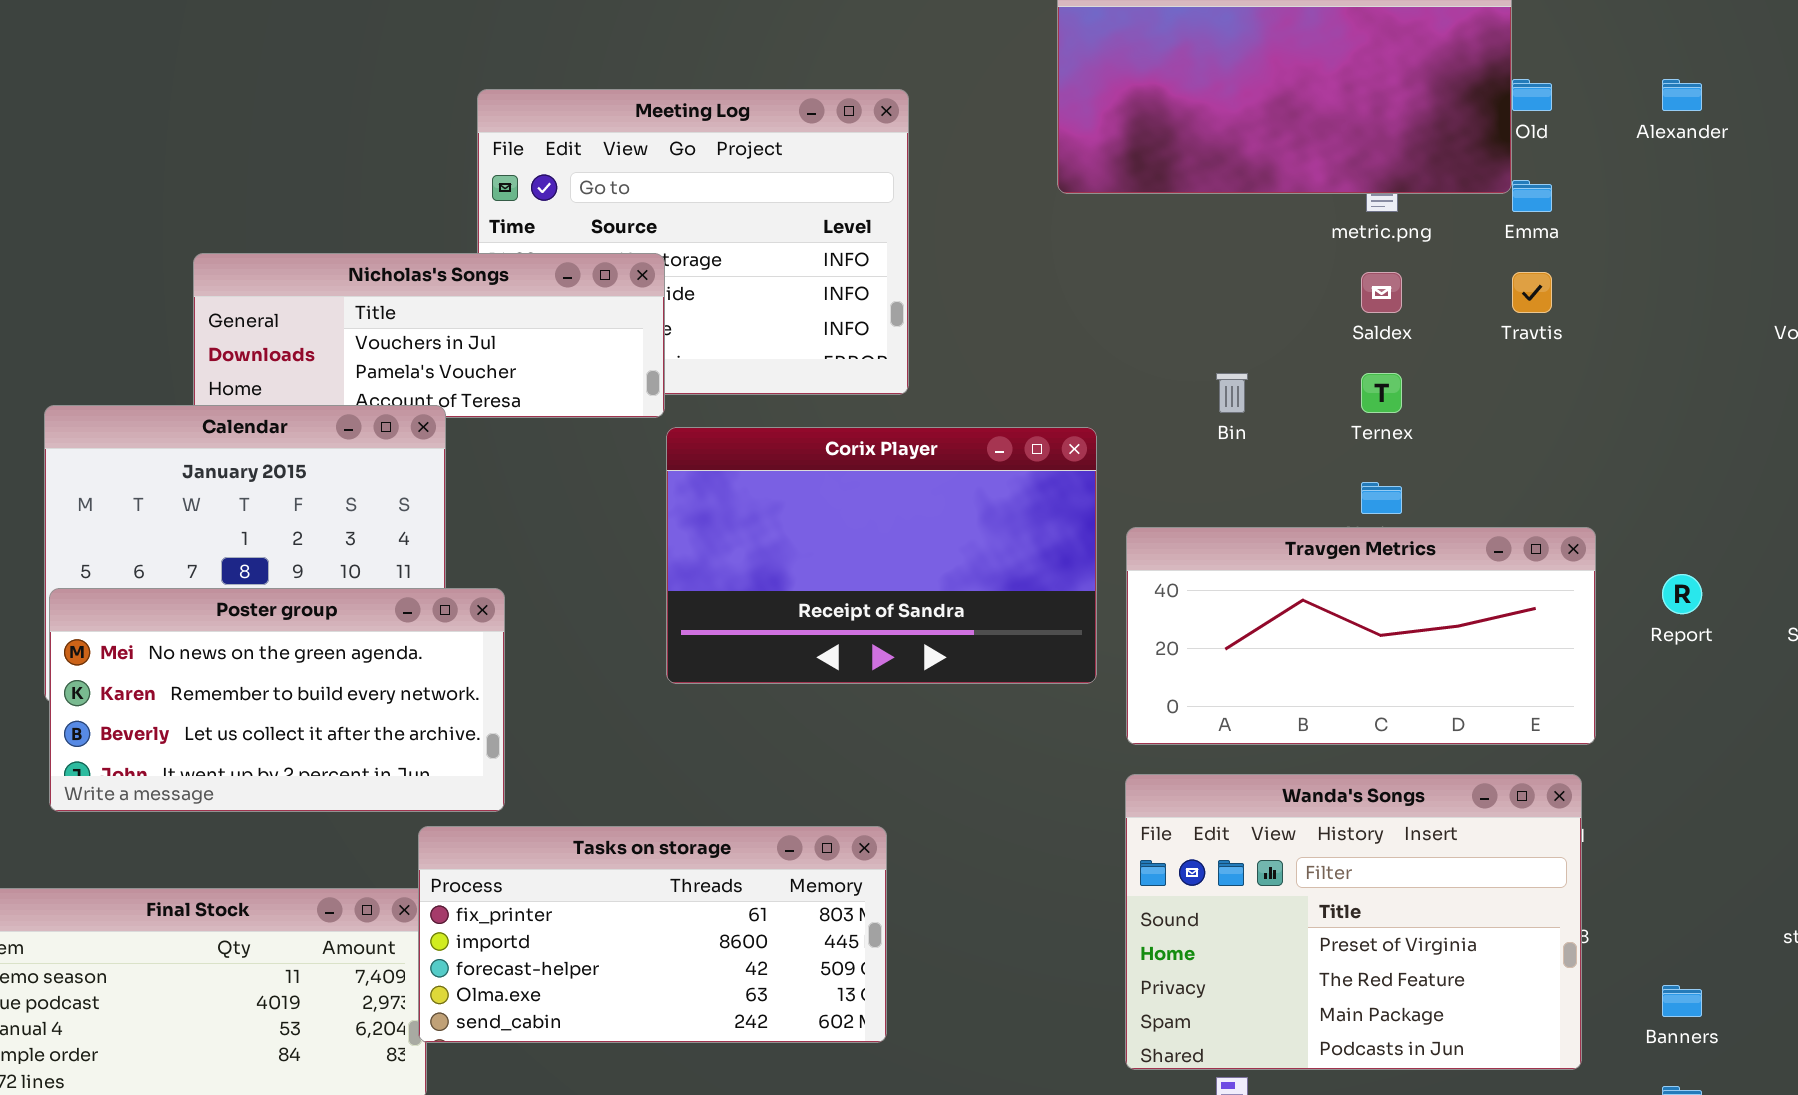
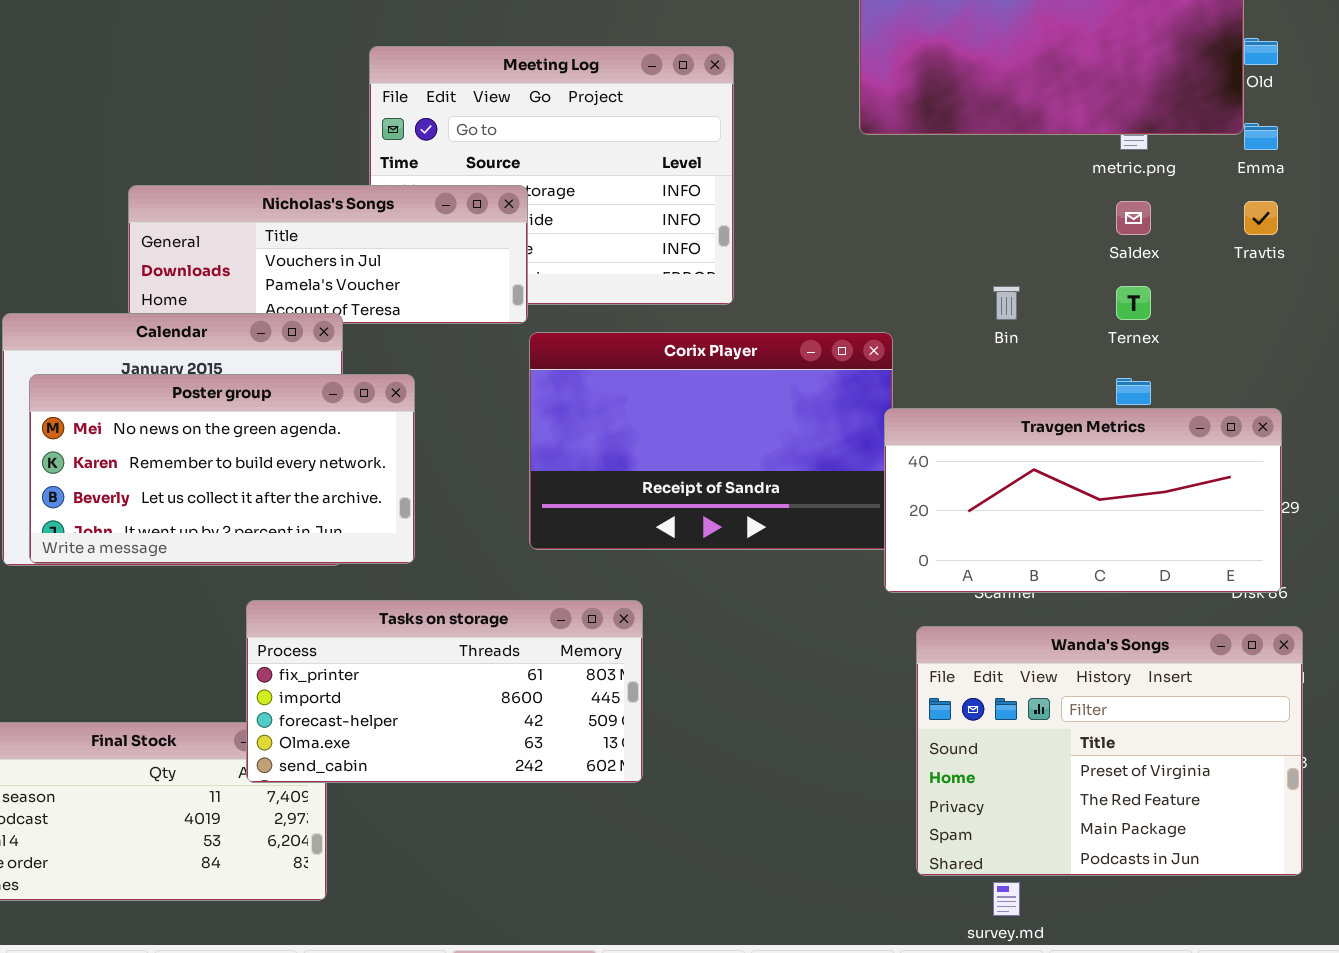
Travgen Metrics: [1126,527,1596,745] -> [884,408,1282,593], moved
Poster group: [49,588,505,812] -> [29,374,415,564], moved
Tasks on storage: [418,826,887,1043] -> [246,600,643,783], moved

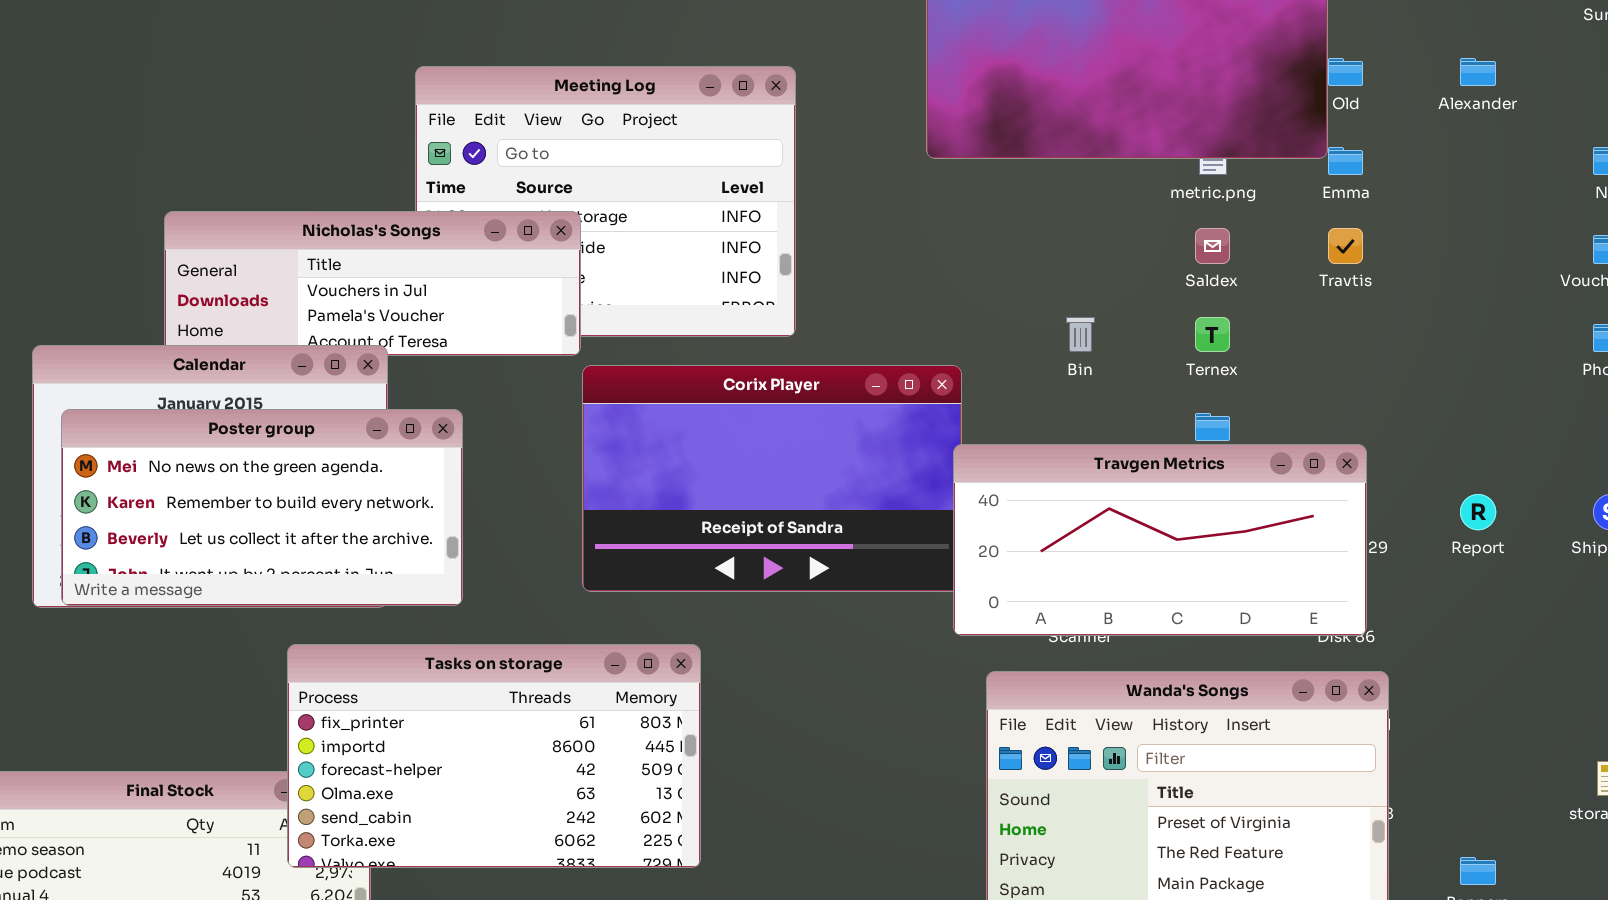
Tasks on storage: [246,600,643,783] -> [287,644,701,868], resized

